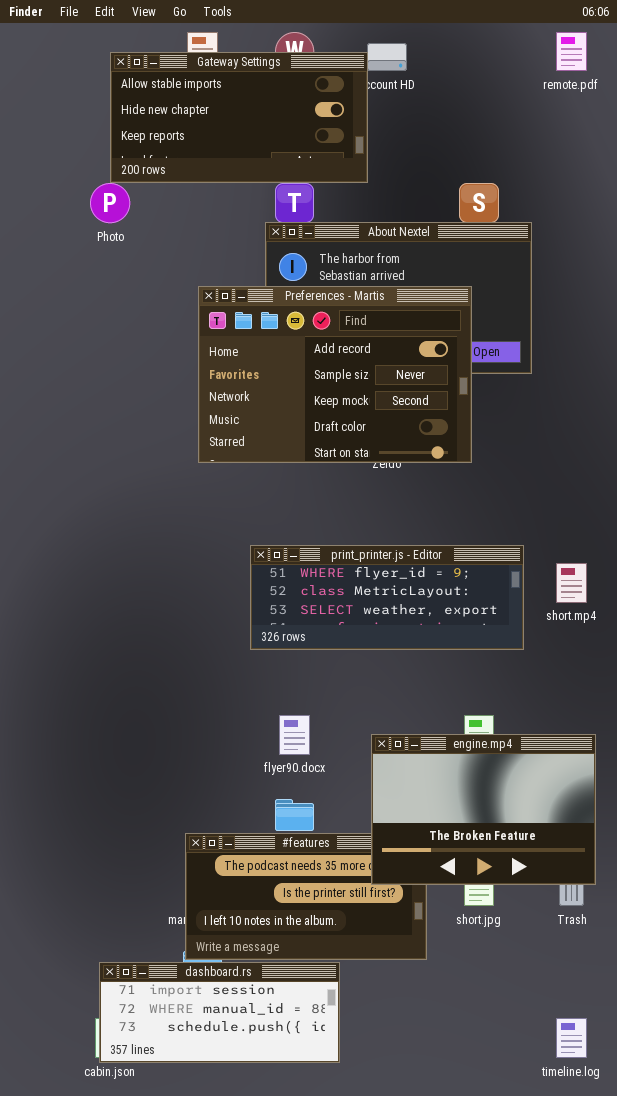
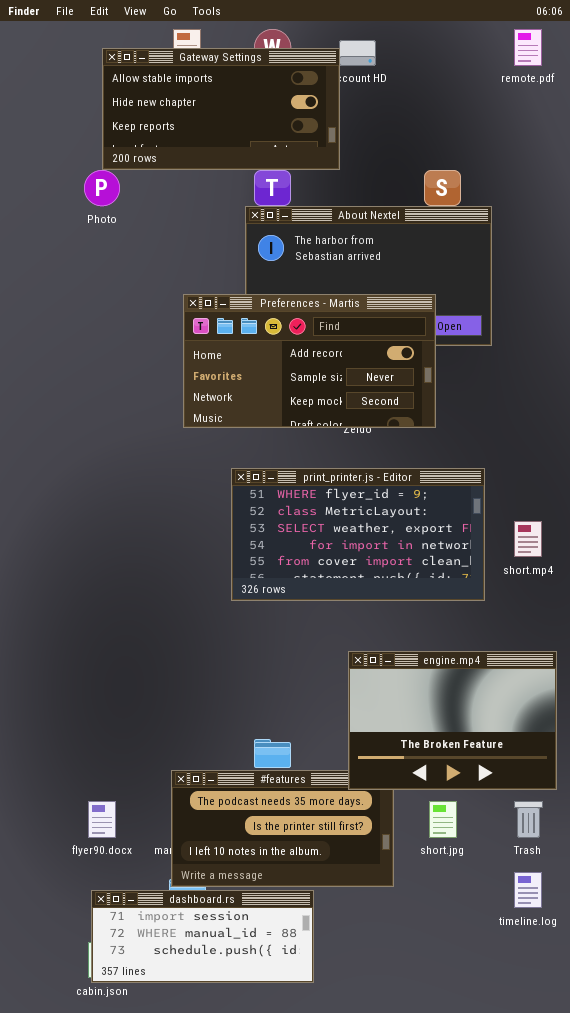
Preferences - Martis: [198,286,472,463] -> [183,294,436,428], resized
print_printer.js - Editor: [250,545,524,650] -> [231,468,485,601], resized
flyer90.docx: [279,715,310,755] -> [88,801,116,838], moved
engine.mp4: [371,734,596,885] -> [348,651,557,790], moved
timeline.log: [556,1018,587,1058] -> [514,872,542,908], moved

